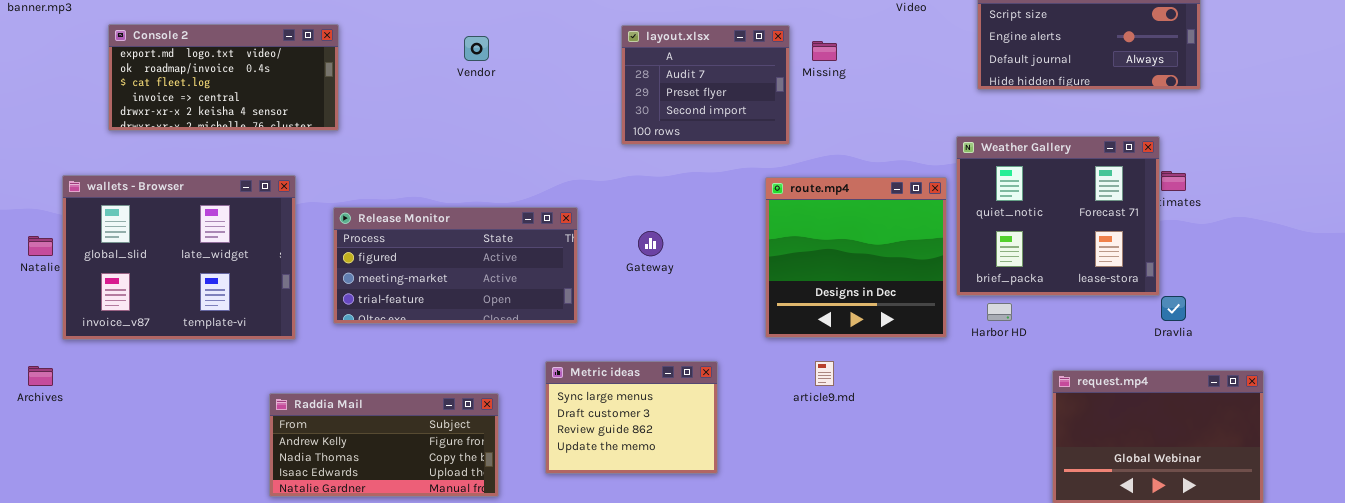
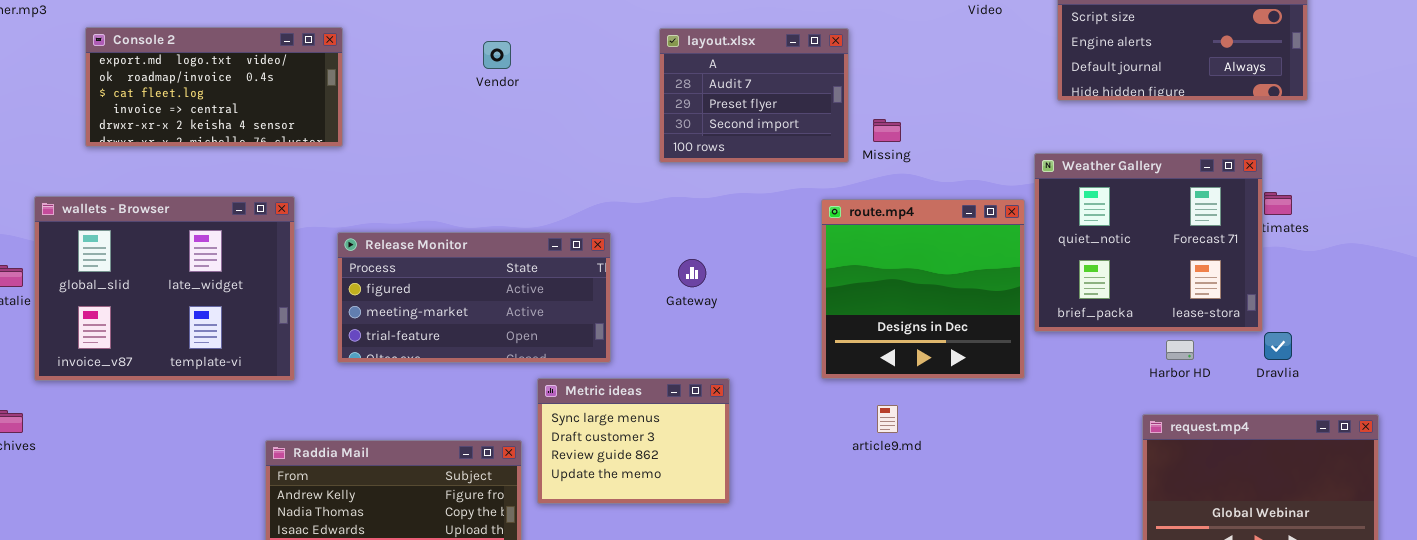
Missing: [812,41,837,61] -> [873,119,901,142], moved
Harbor HD: [987,303,1012,321] -> [1166,340,1194,360], moved
Metric ideas: [545,361,718,474] -> [537,378,730,504], moved

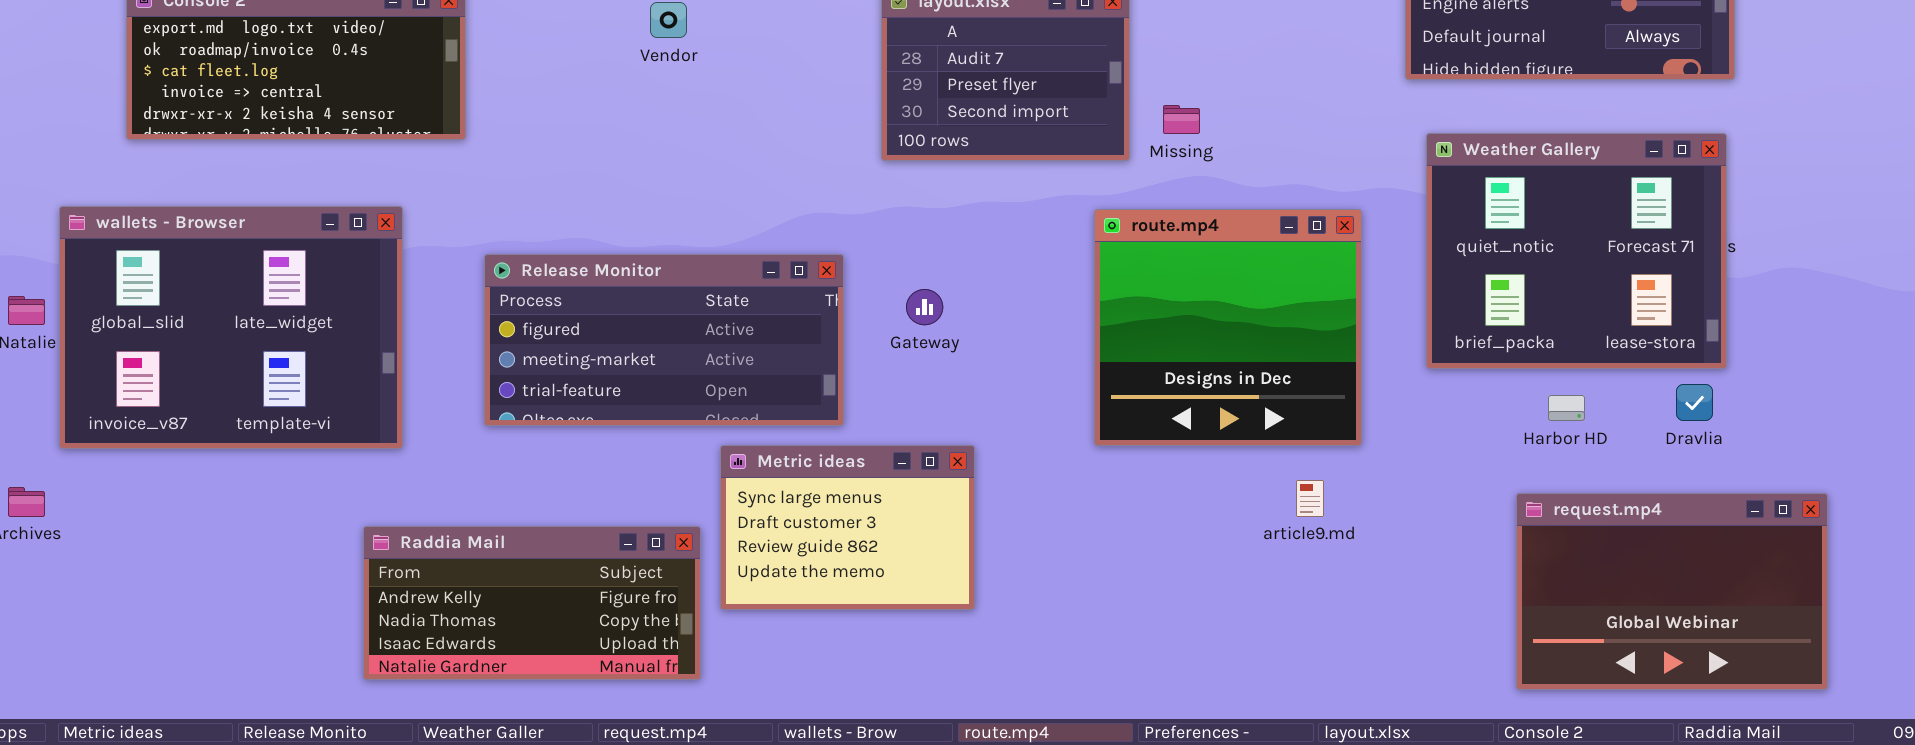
Weather Gallery: [1034,153,1263,332] -> [1426,133,1727,369], moved
Release Monitor: [337,232,611,363] -> [484,254,844,426], moved
article9.md: [877,405,898,433] -> [1296,480,1324,517], moved

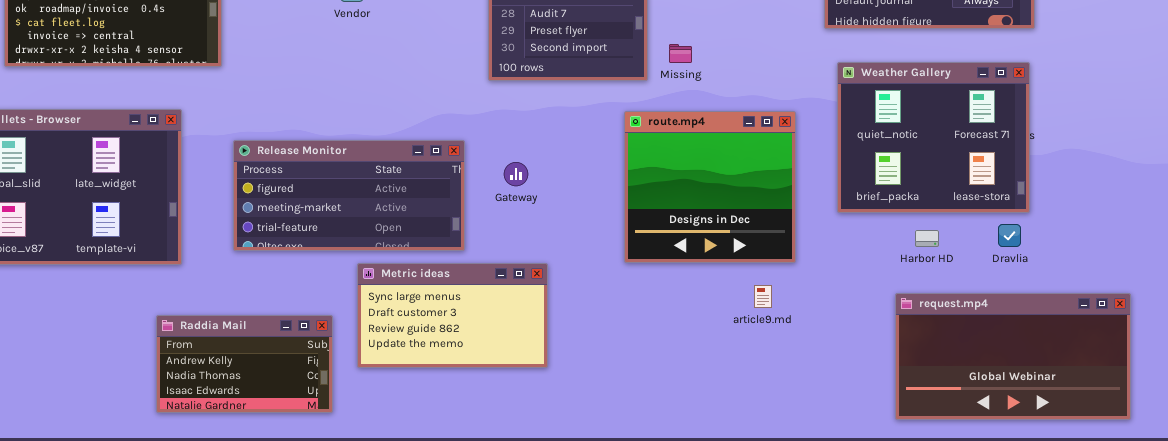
Metric ideas: [720,445,975,610] -> [357,263,548,368], resized
request.mp4: [1516,493,1828,690] -> [895,293,1131,420], resized
Raddia Mail: [363,526,701,680] -> [156,315,333,413], resized

